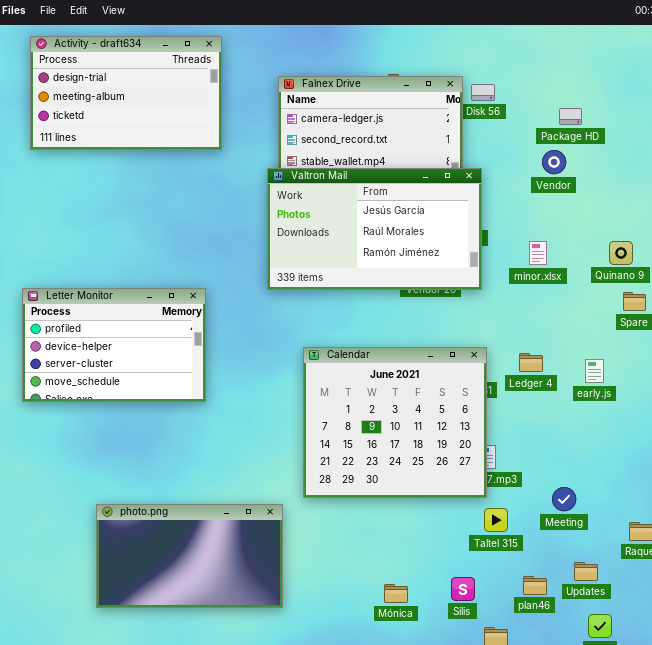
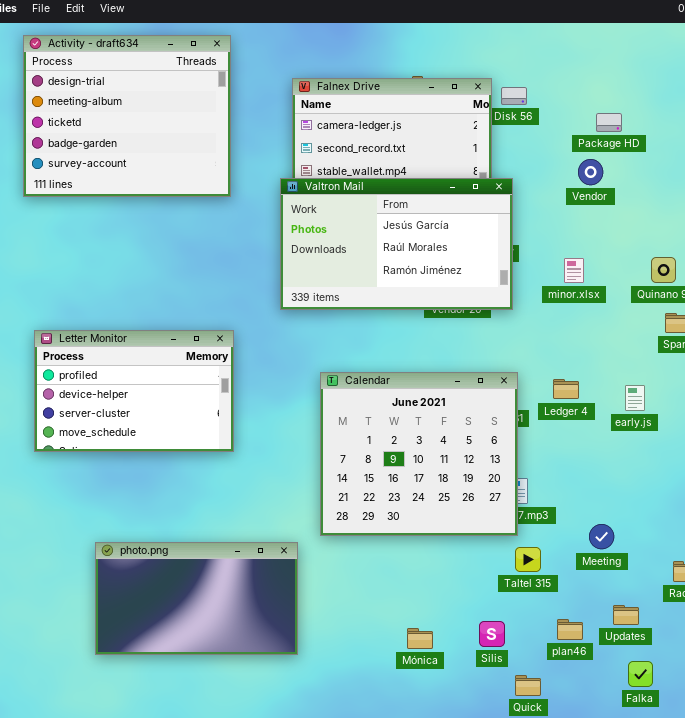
Activity - draft634: [30,36,222,150] -> [23,35,231,197], resized
Letter Monitor: [22,288,206,402] -> [34,330,234,452], moved

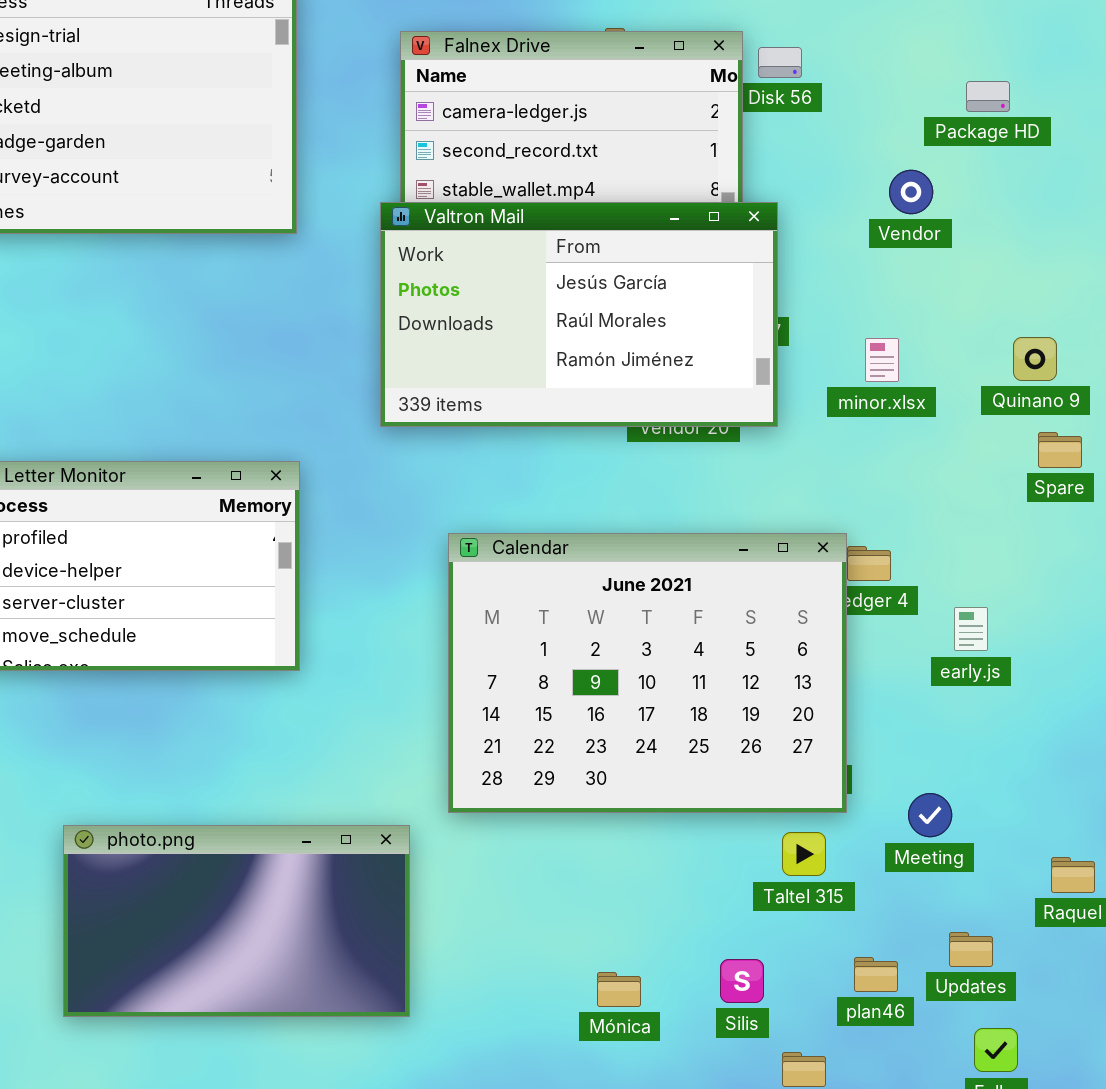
Package HD: [596,113,622,132] -> [966,81,1010,112], moved
Calendar: [320,372,518,536] -> [448,533,847,813], resized
early.js: [625,385,645,411] -> [954,607,988,651], moved

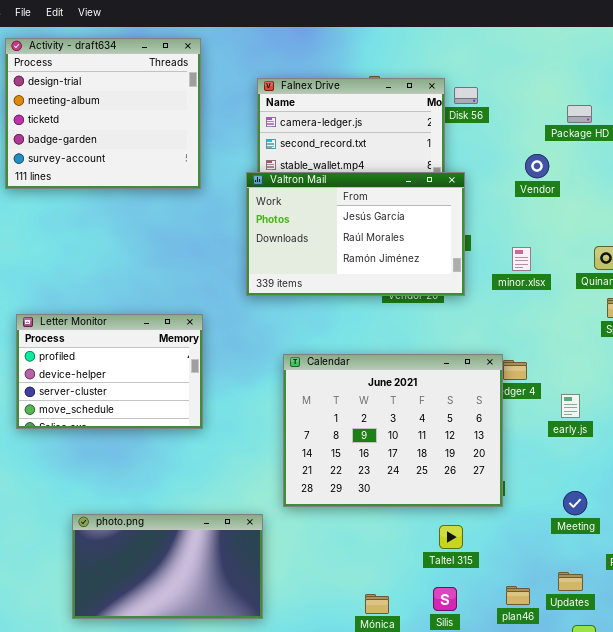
Meeting: [908,793,952,837] -> [563,491,587,515], moved
Taltel 315: [782,832,826,876] -> [439,525,463,549], moved

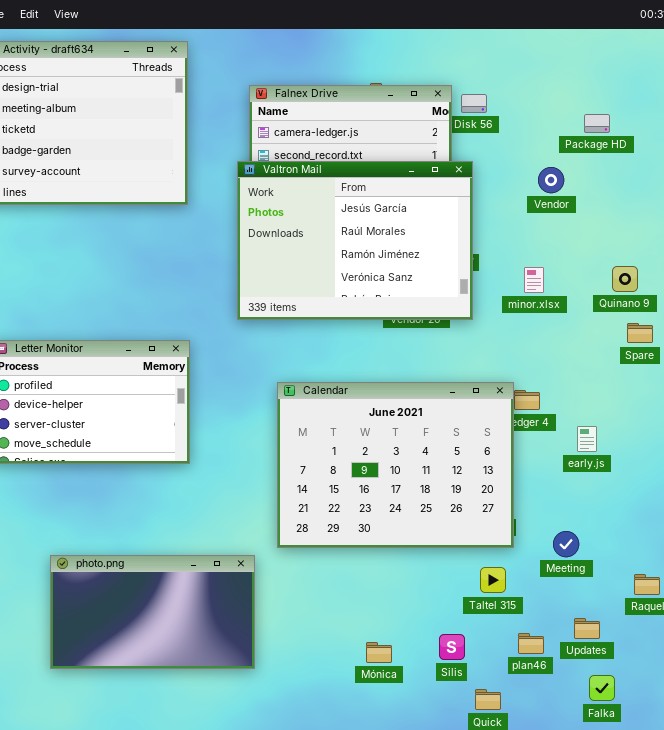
Valtron Mail: [246,172,465,296] -> [237,161,473,320], resized
Meeting: [563,491,587,515] -> [553,531,579,557], moved
Taltel 315: [439,525,463,549] -> [480,567,506,593], moved

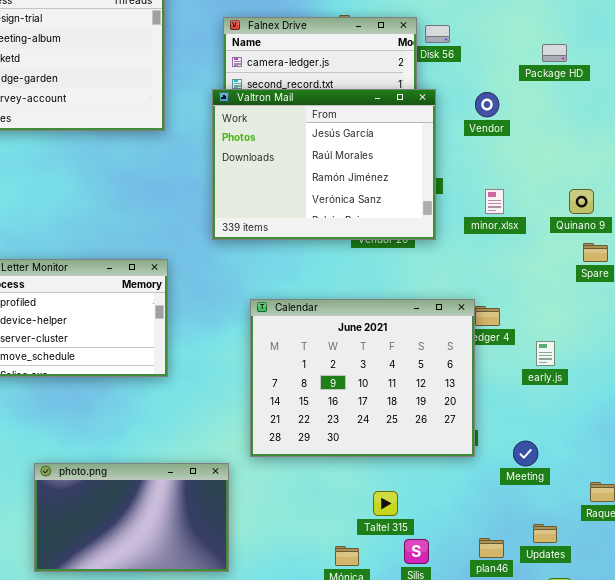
Vendor: [538,167,564,193] -> [475,92,499,117], moved
Taltel 315: [480,567,506,593] -> [373,491,398,516], moved

